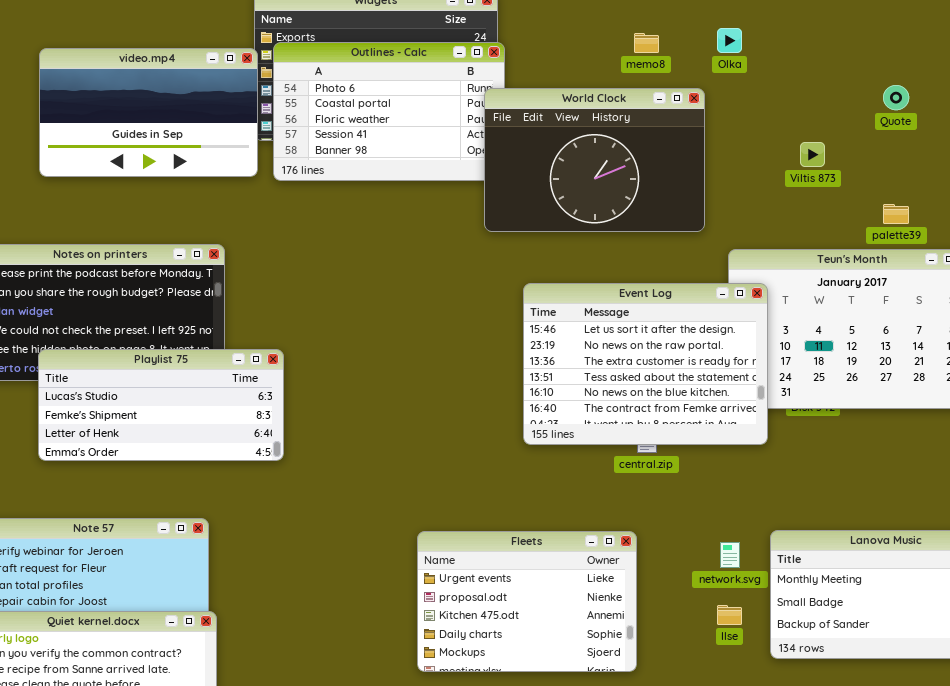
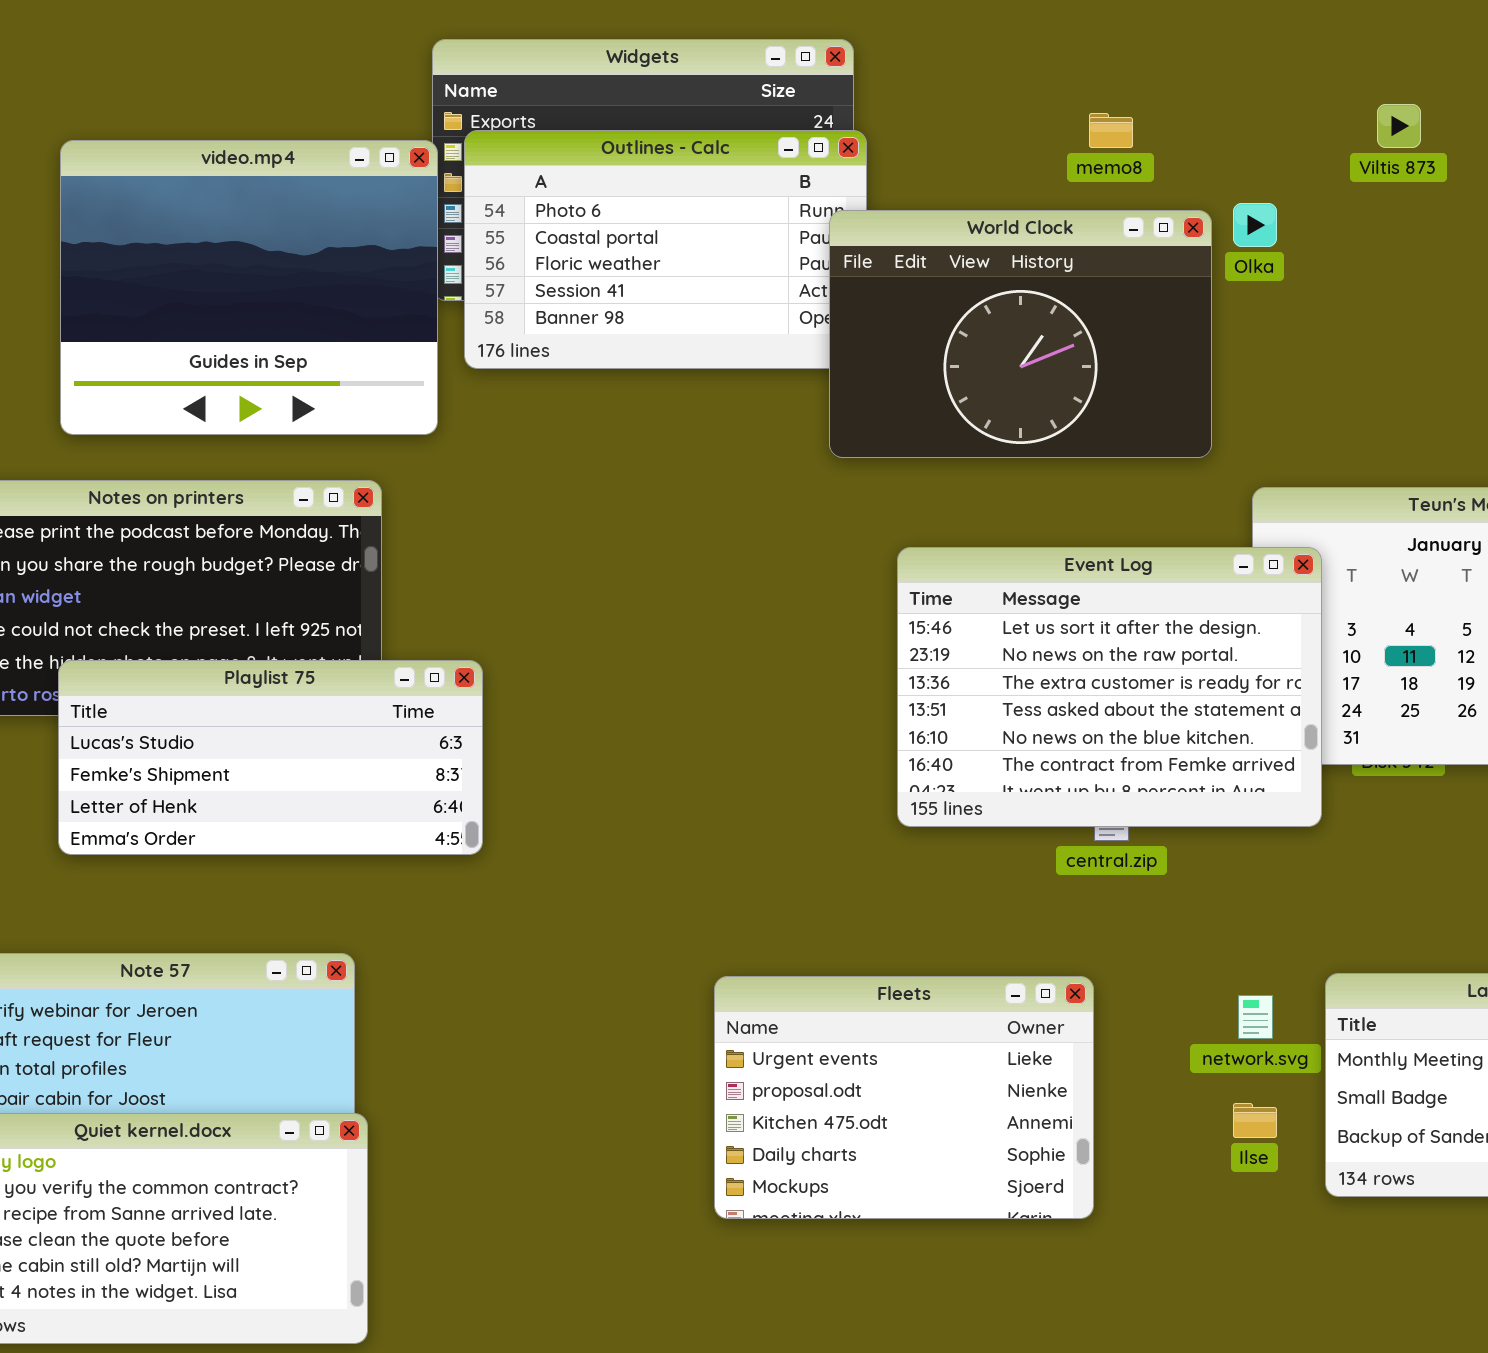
Olka: [717,28,742,53] -> [1233,203,1277,247], moved
video.mp4: [39,48,258,177] -> [60,140,438,435], resized
Viltis 873: [800,142,825,167] -> [1377,104,1421,148], moved

